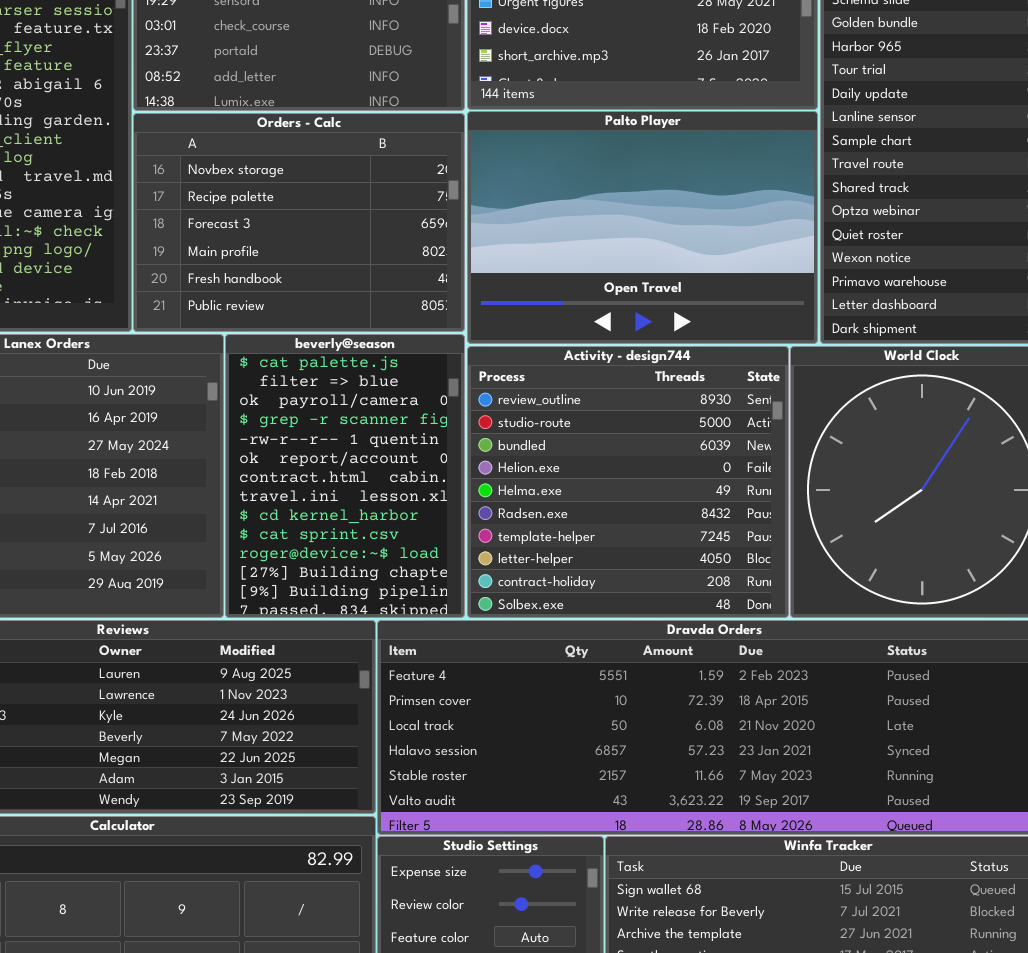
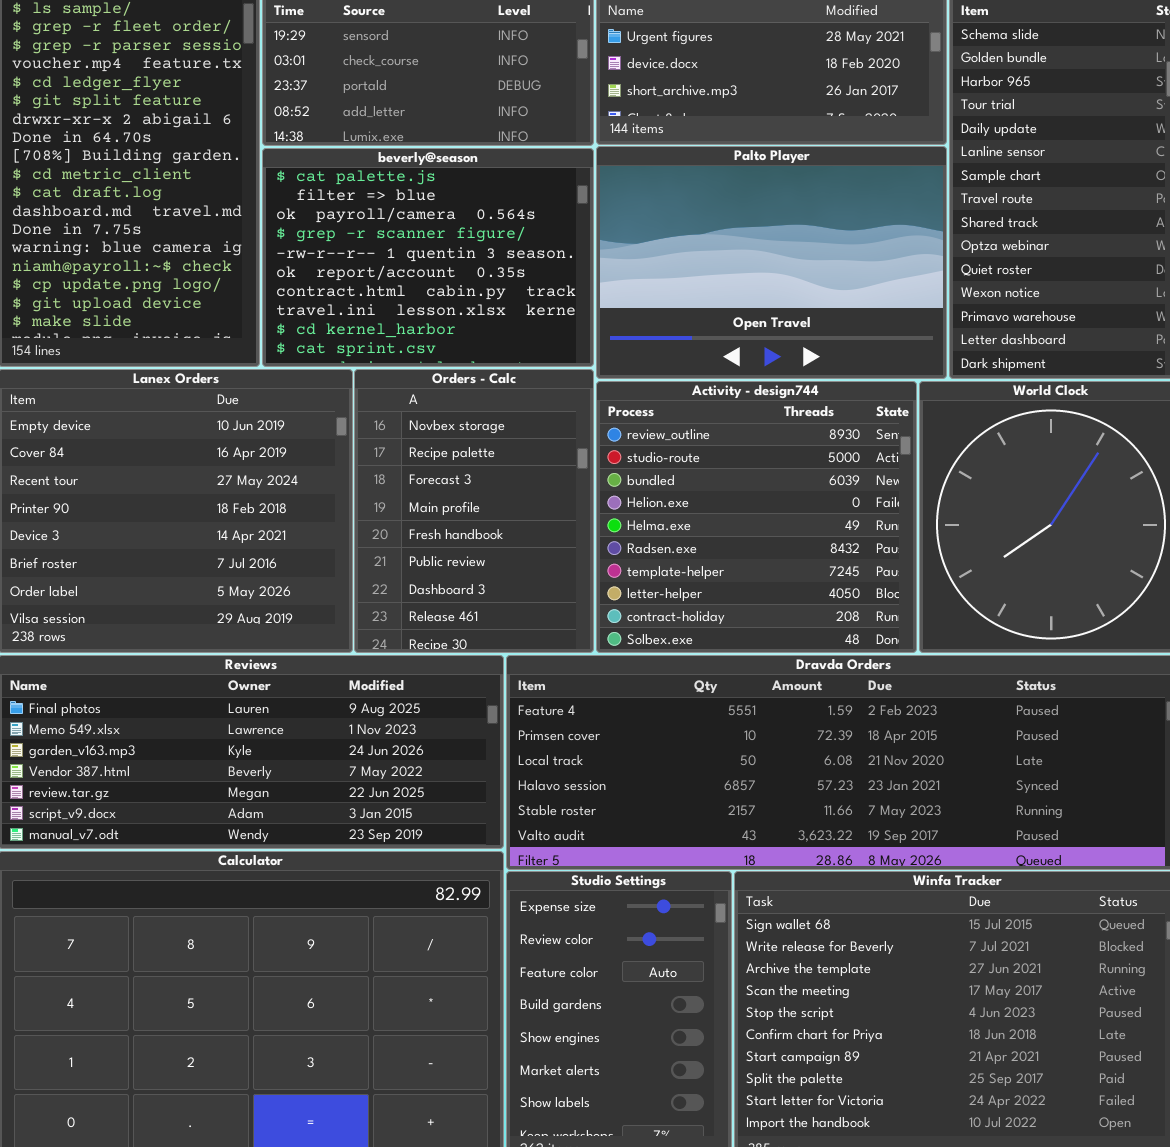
Orders - Calc: [133,113,465,332] -> [354,369,594,653], moved, resized
beverly@season: [225,334,465,618] -> [262,148,594,367], moved, resized

